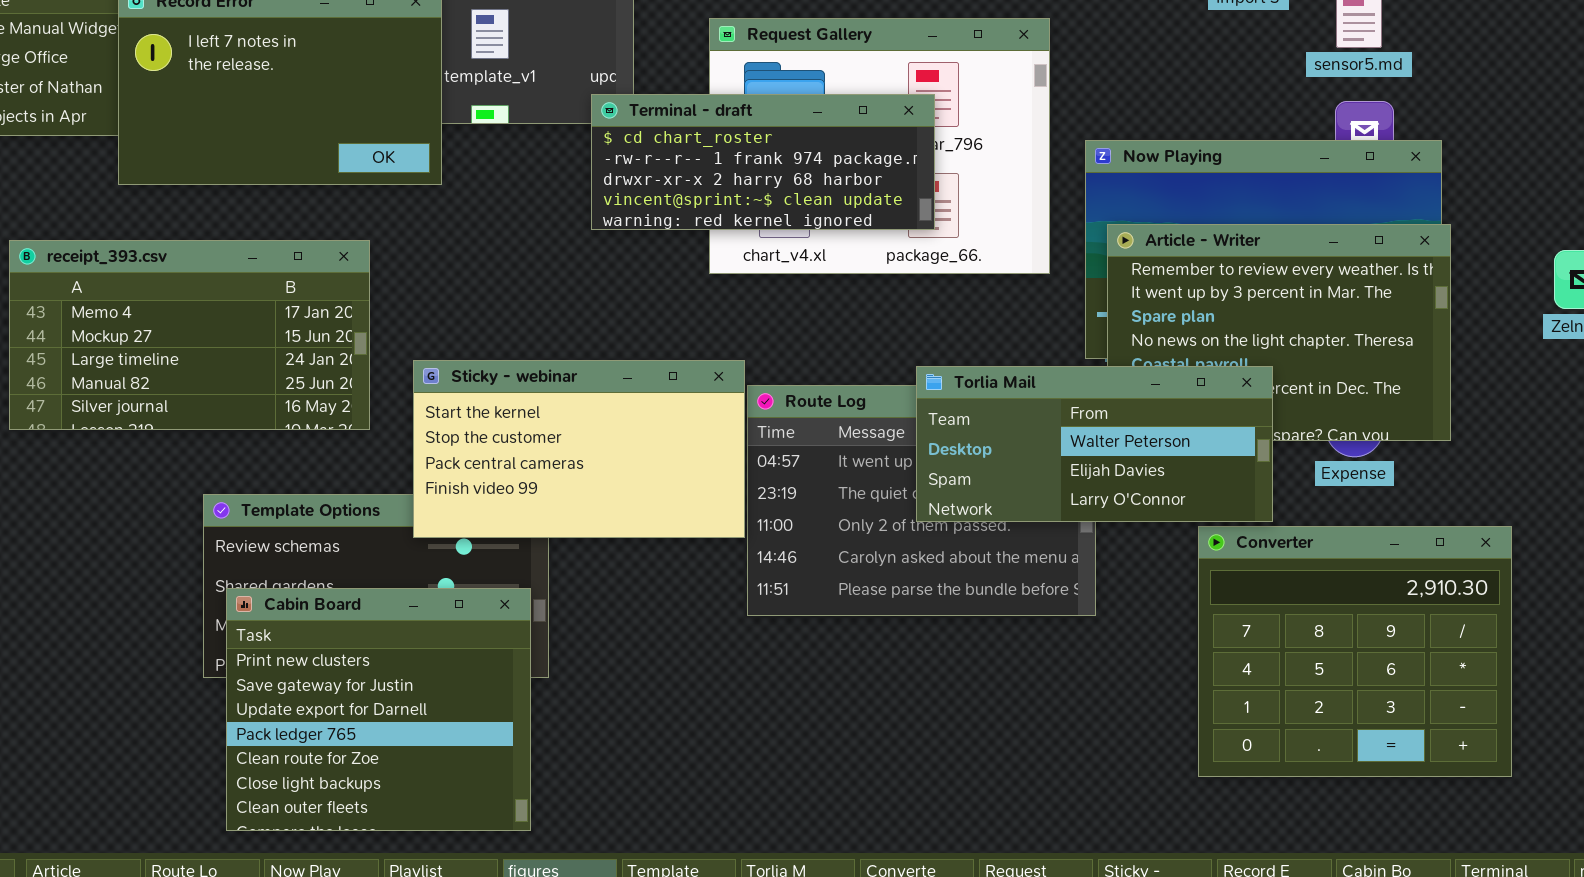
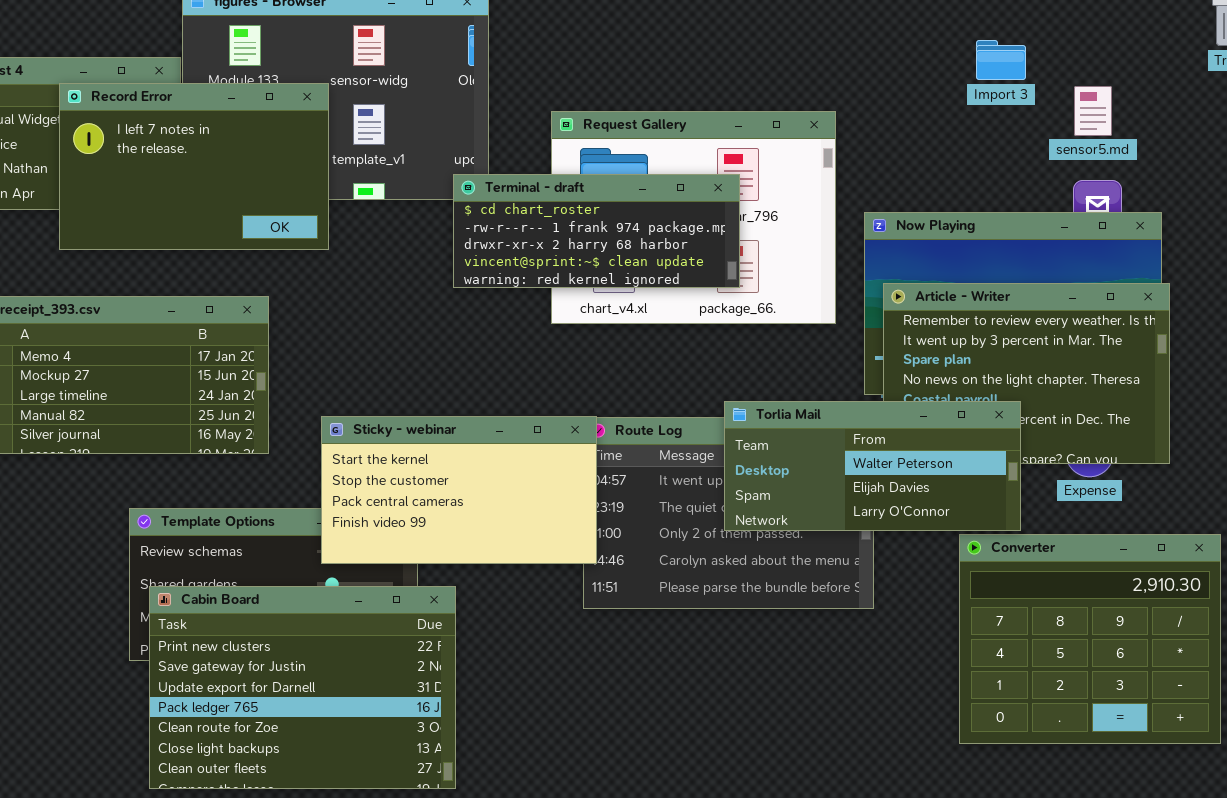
Sticky - webinar: [413,360,745,538] -> [321,416,597,564], moved
Cabin Board: [226,588,531,831] -> [149,586,456,789], resized

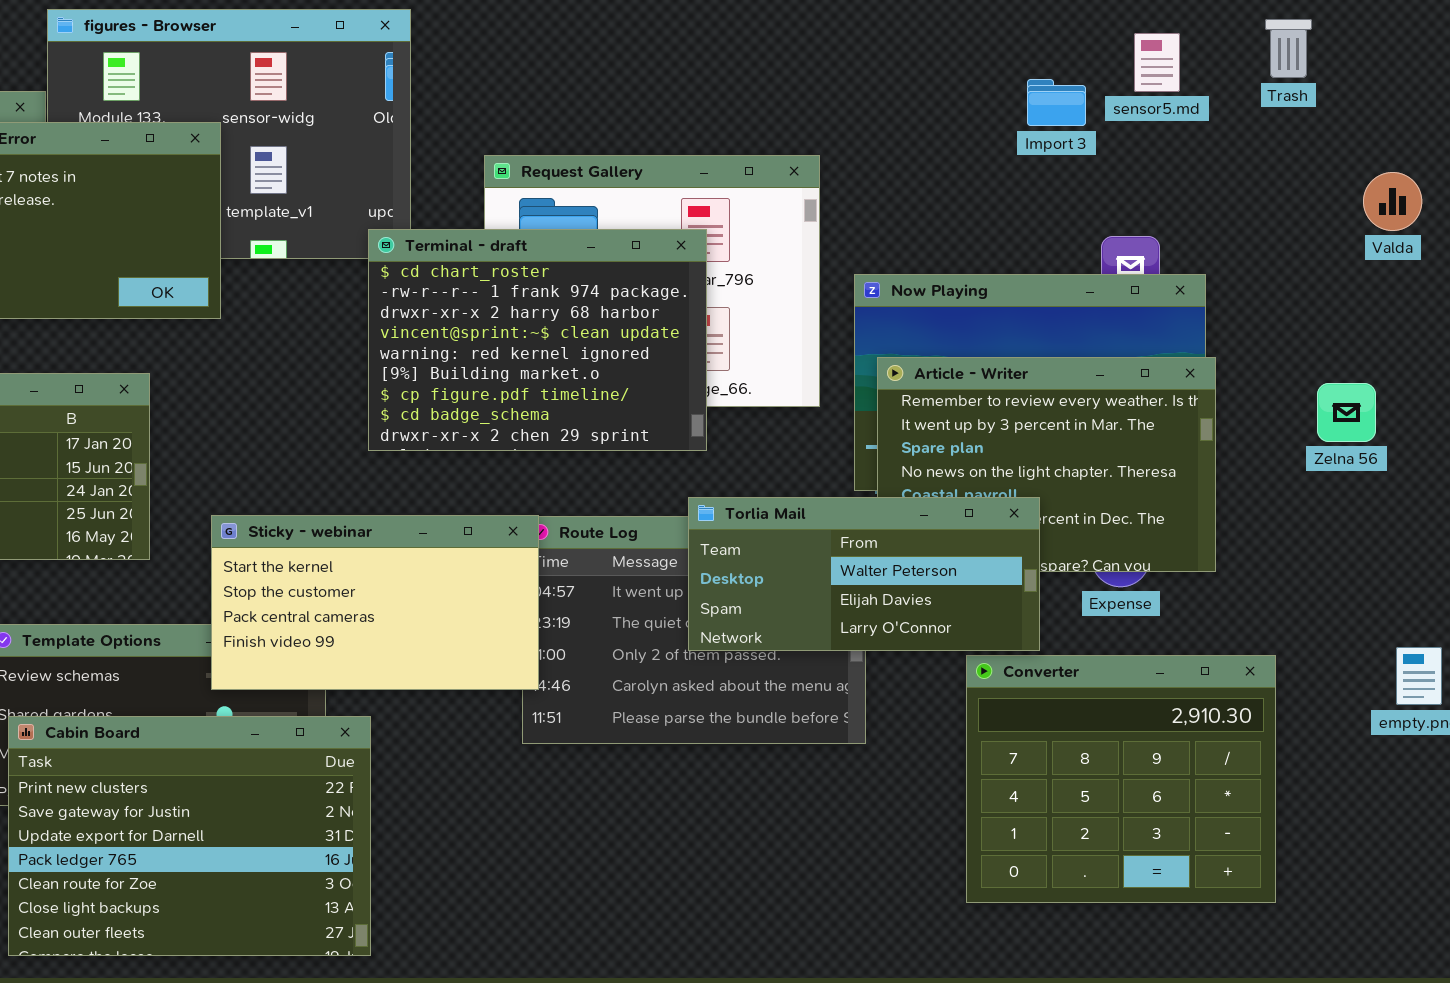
Import 3: [976,40,1026,80] -> [1027,79,1086,126], moved
sensor5.md: [1074,86,1112,136] -> [1134,33,1180,92], moved
Terminal - draft: [453,174,740,288] -> [368,229,707,451], resized

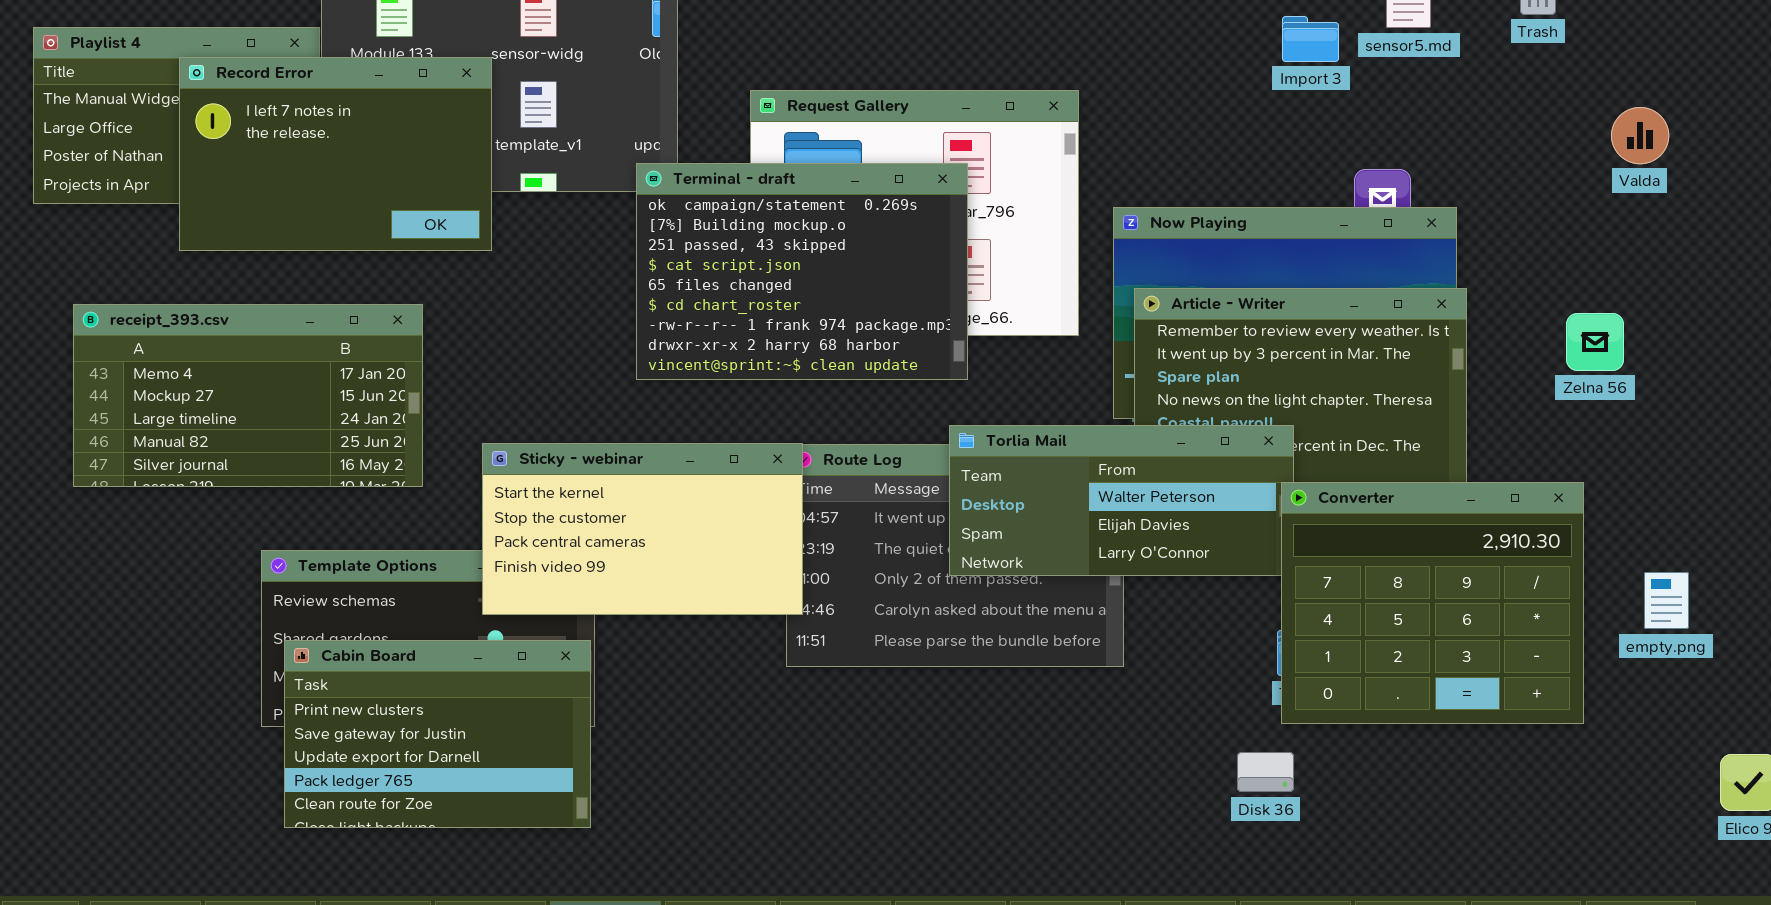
Terminal - draft: [368,229,707,451] -> [636,163,968,380], scrolled up 5 rows
Converter: [966,655,1276,903] -> [1281,482,1584,724], moved
Cabin Board: [8,716,371,956] -> [284,640,591,828], resized

